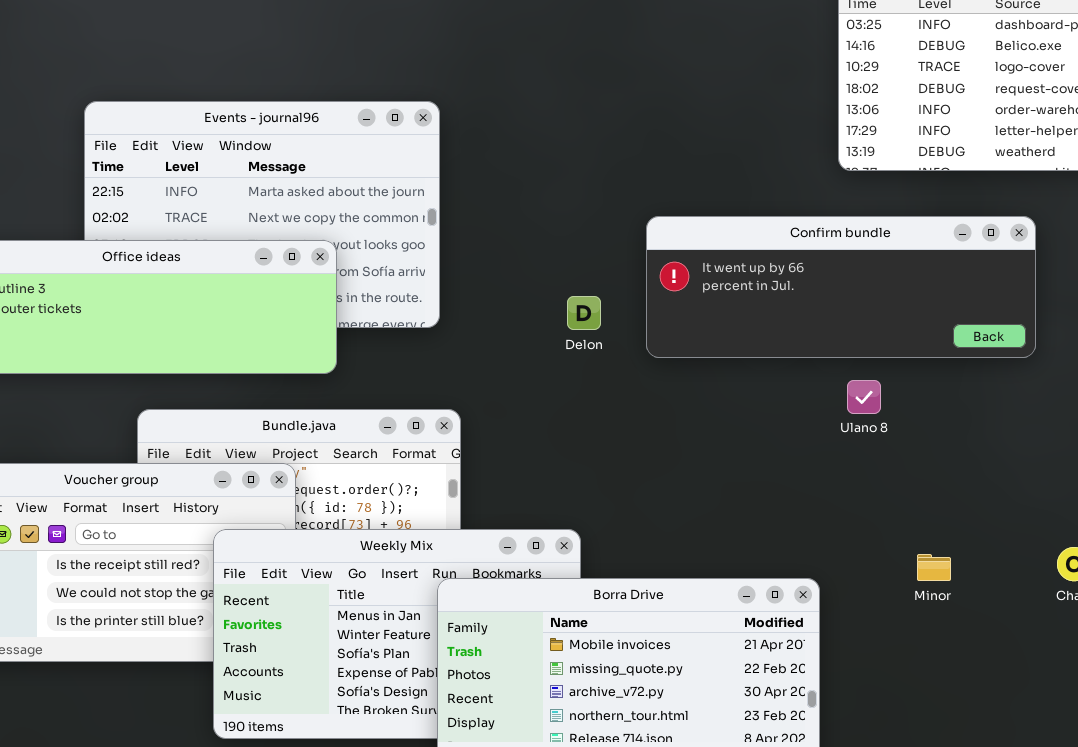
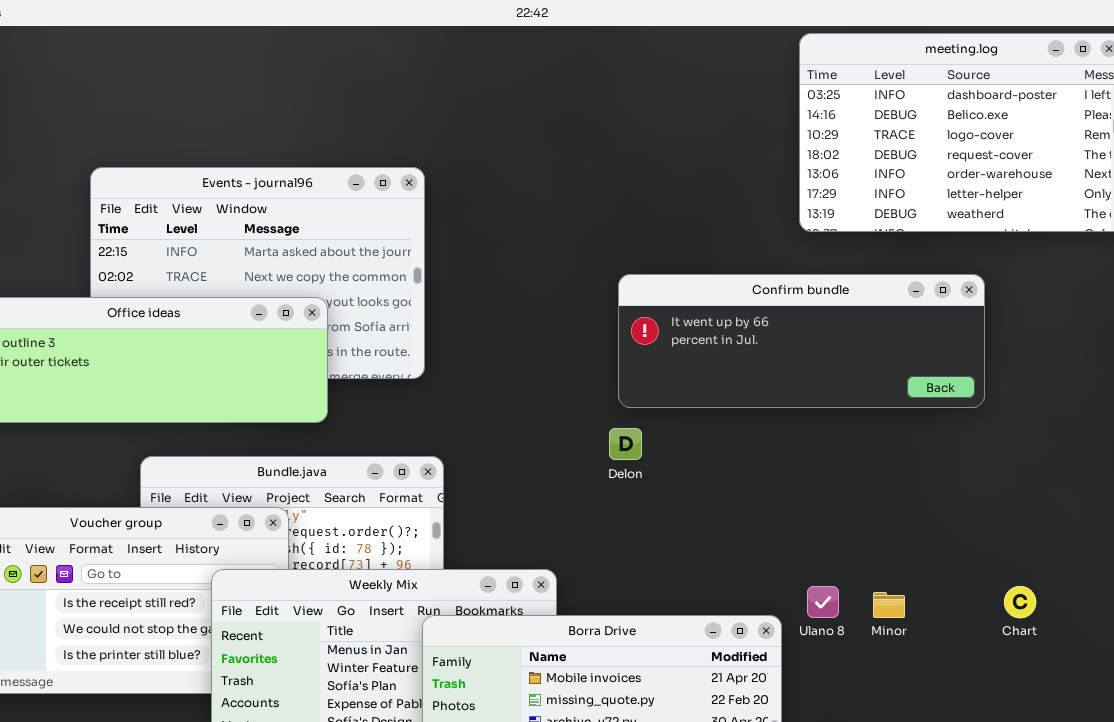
Delon: [567,296,601,330] -> [609,428,642,460], moved
Ulano 8: [847,380,881,414] -> [807,586,839,618], moved

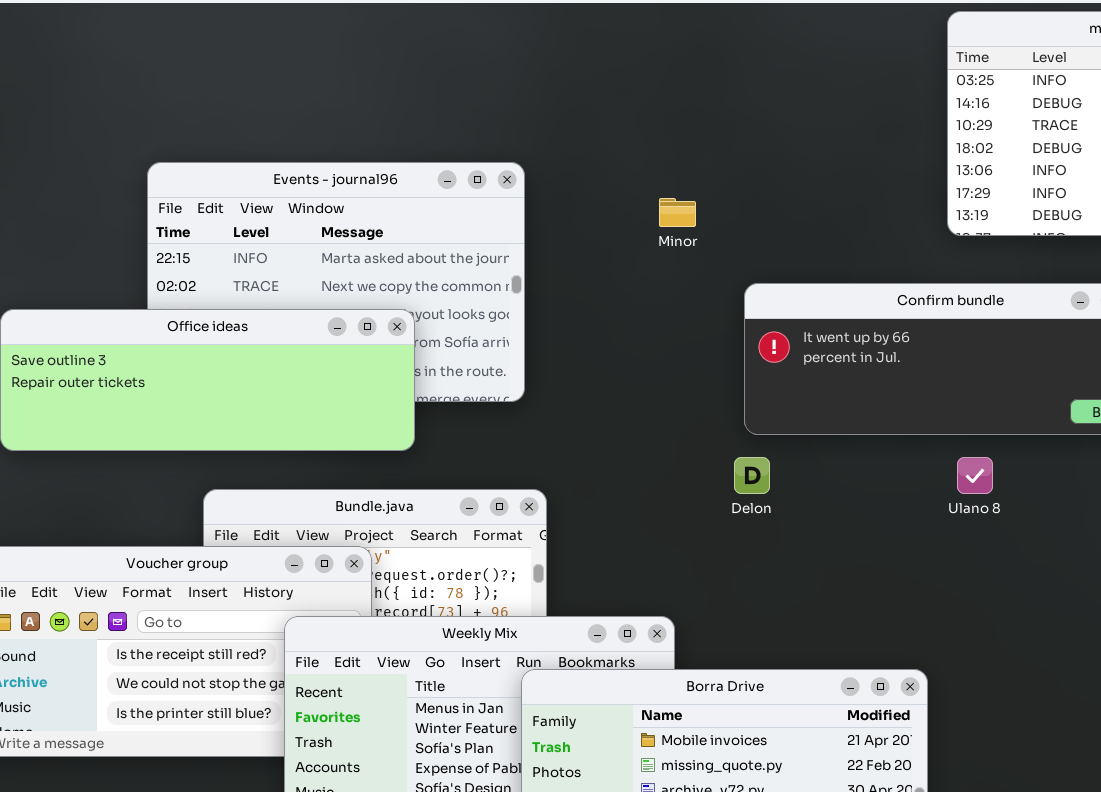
Ulano 8: [807,586,839,618] -> [957,457,993,494], moved
Minor: [873,592,905,618] -> [659,198,696,227], moved

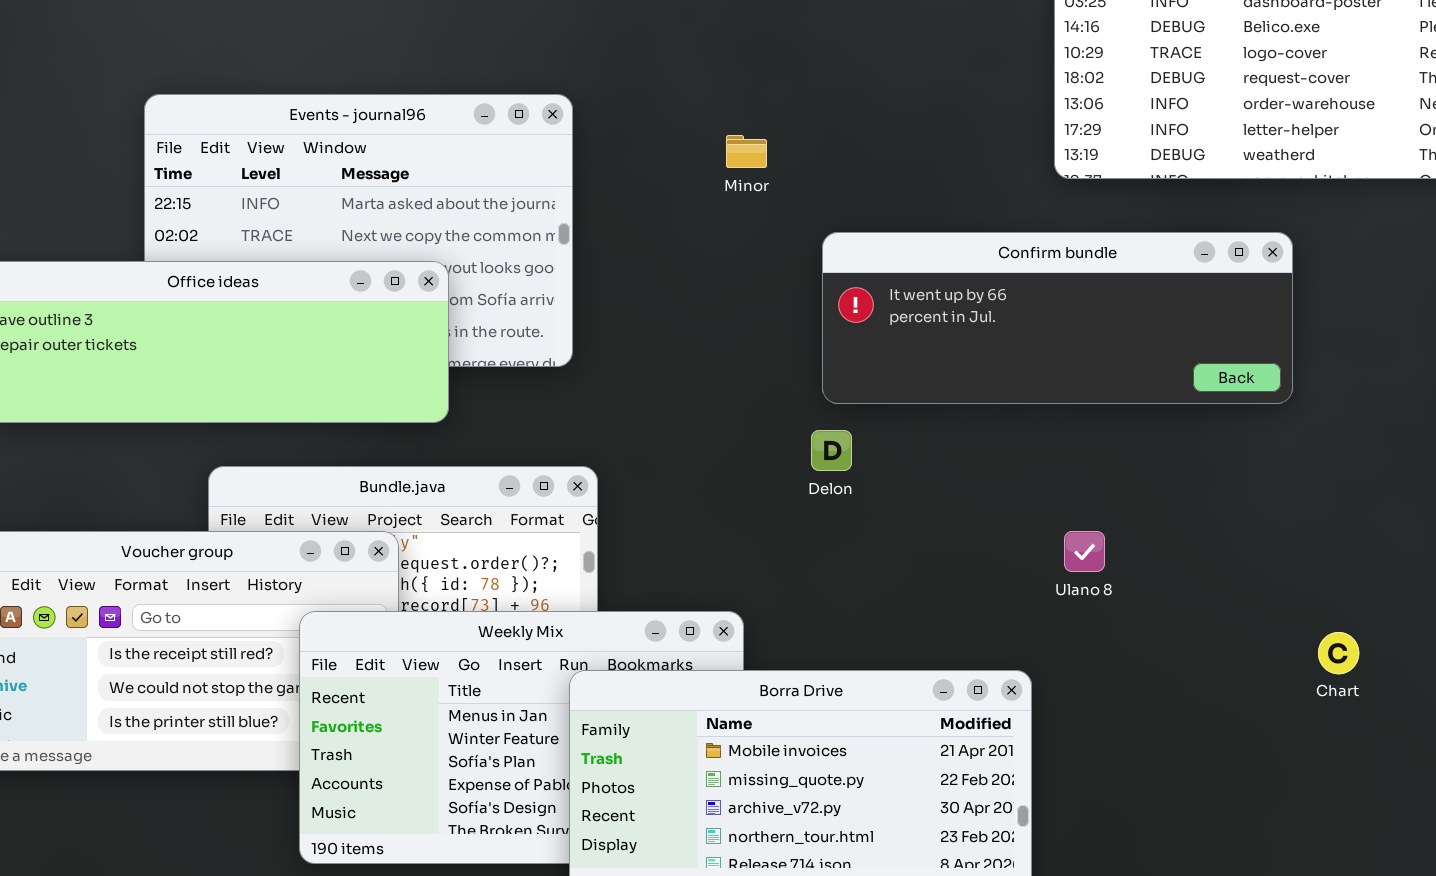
Ulano 8: [957,457,993,494] -> [1064,531,1105,572], moved

